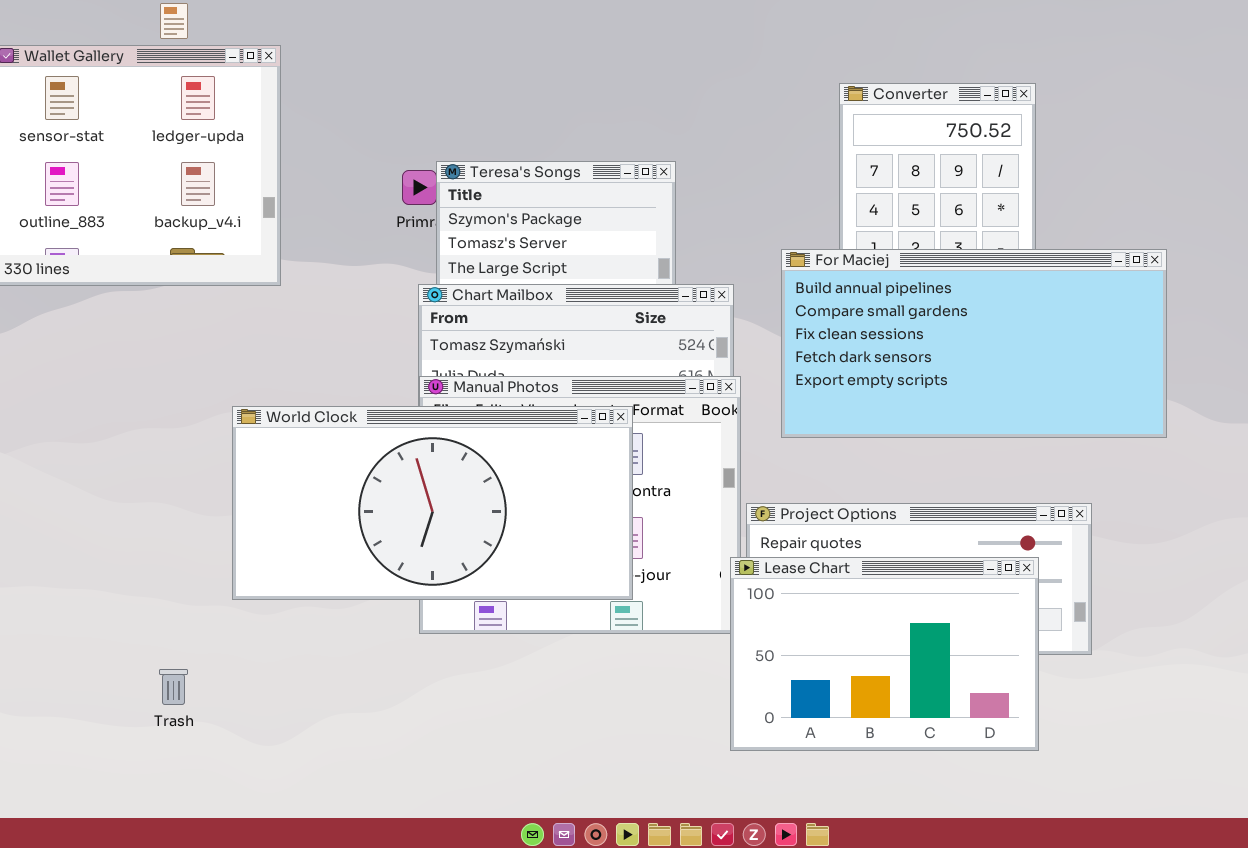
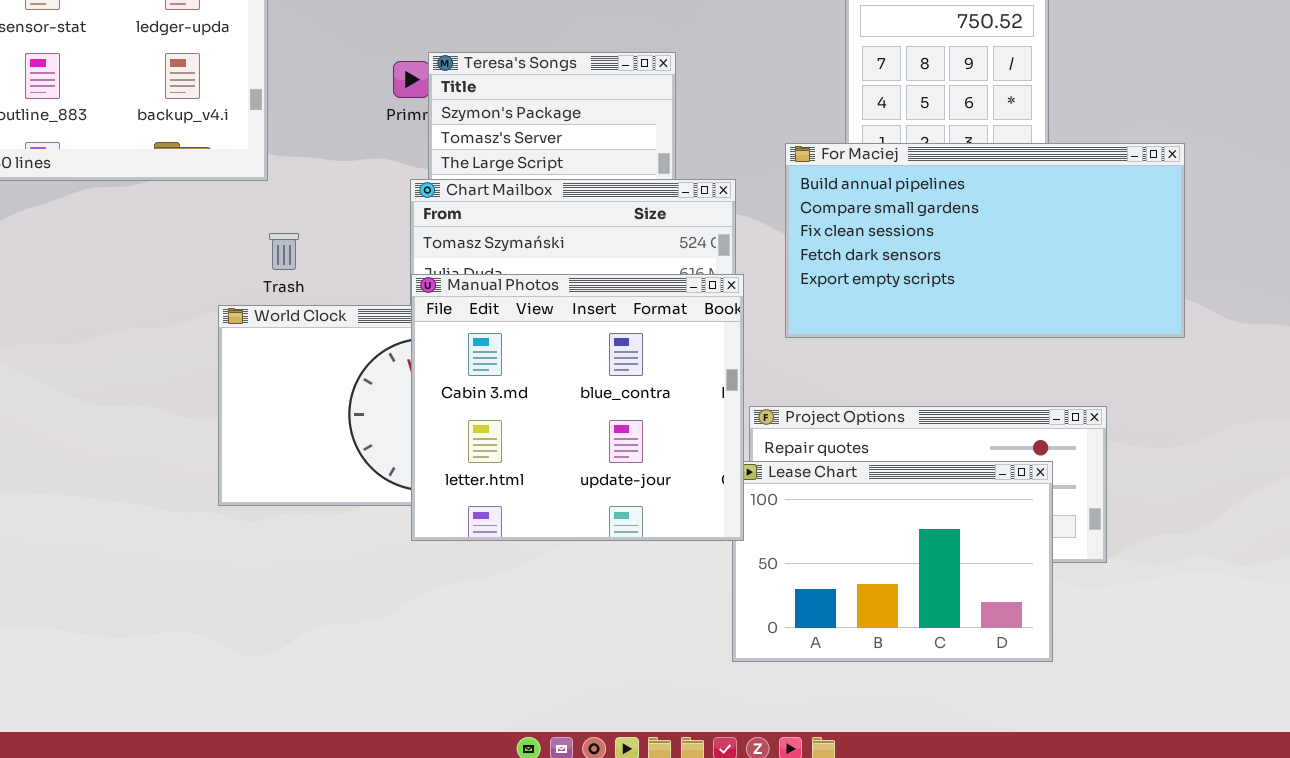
Manual Photos: [419,376,741,634] -> [411,274,744,541], raised
Trash: [159,669,188,705] -> [269,233,299,270], moved

